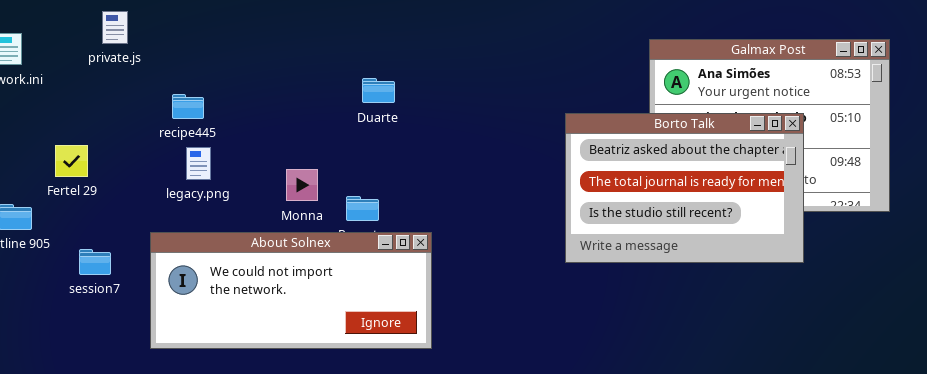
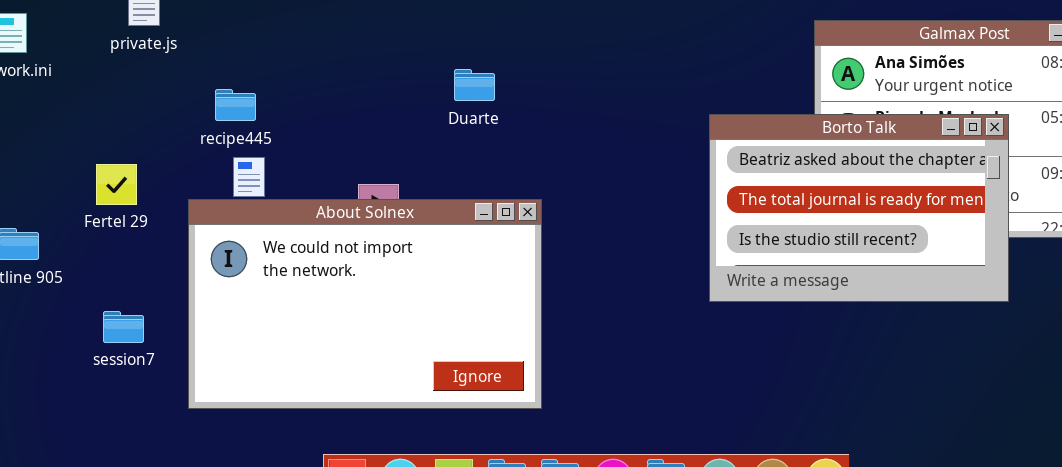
Fertel 29: [55,145,88,177] -> [96,164,137,205], moved
About Solnex: [150,232,432,349] -> [188,199,542,409], resized
session7: [79,249,111,275] -> [103,311,144,343], moved

